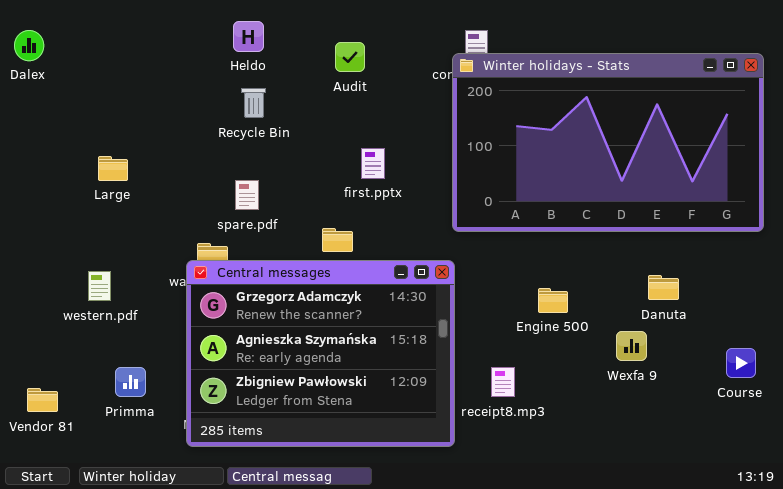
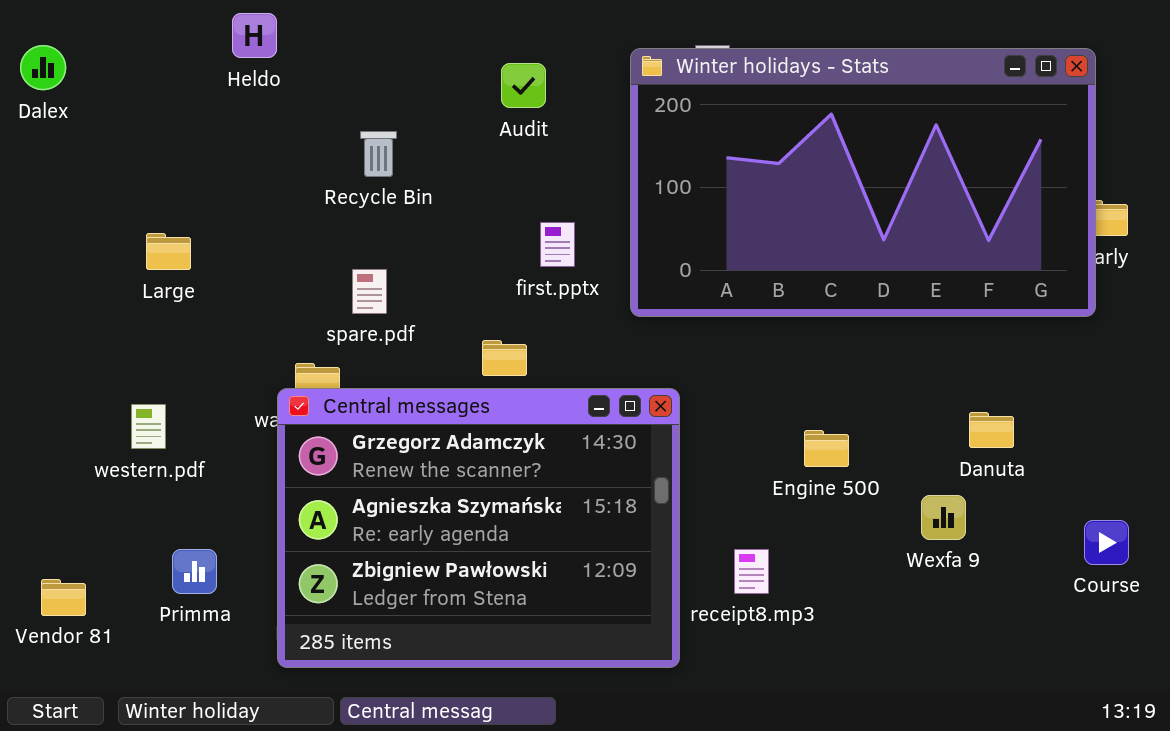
Heldo: [233,21,264,52] -> [232,13,277,58], moved
Winter holidays - Stats: [452,53,764,232] -> [630,48,1096,317], moved

